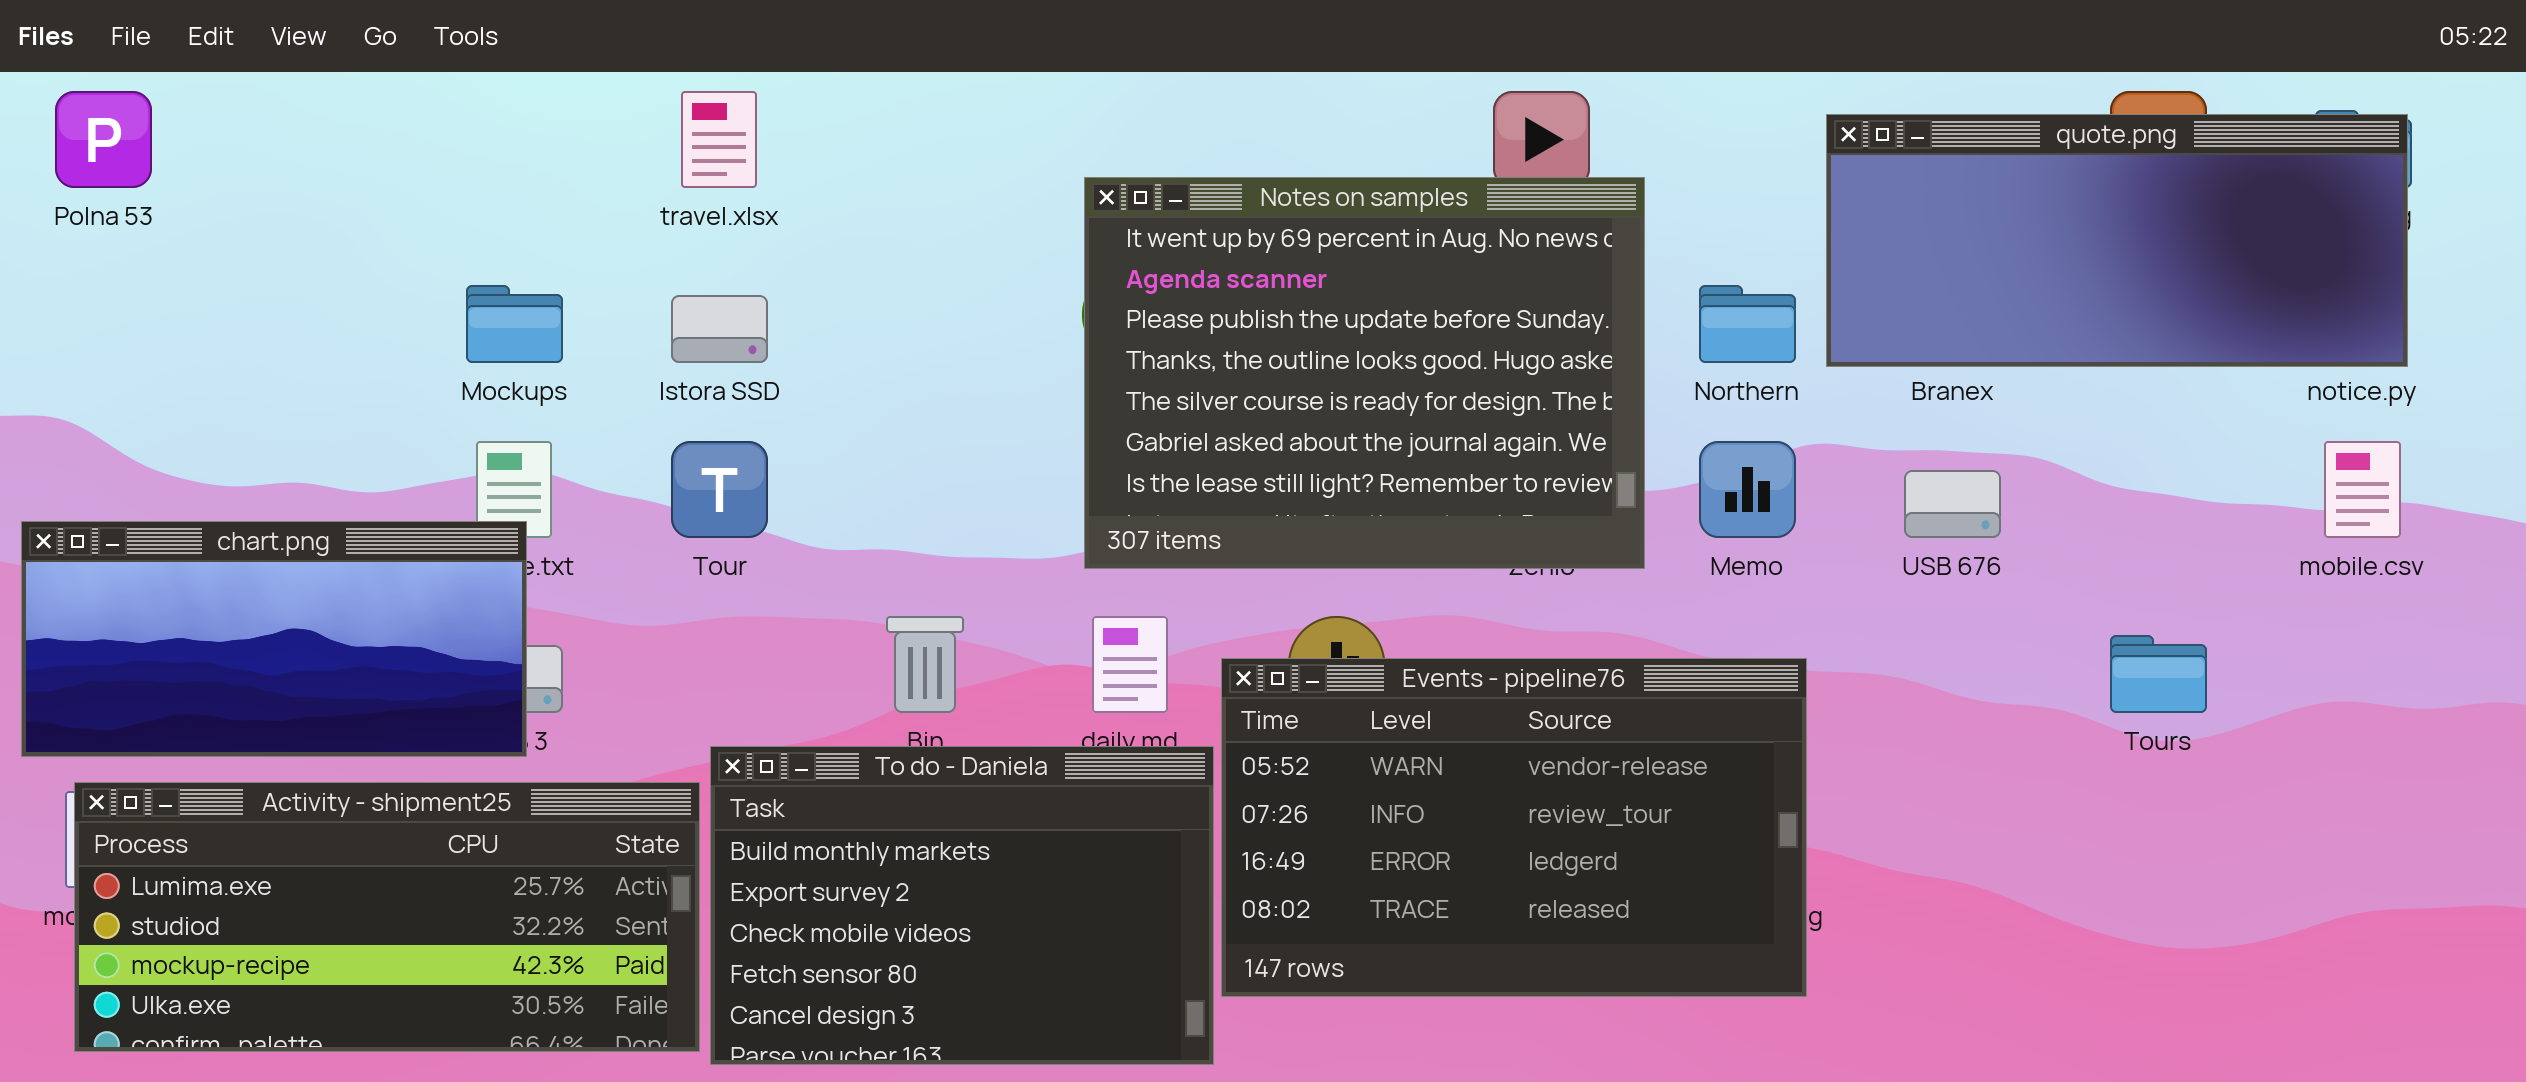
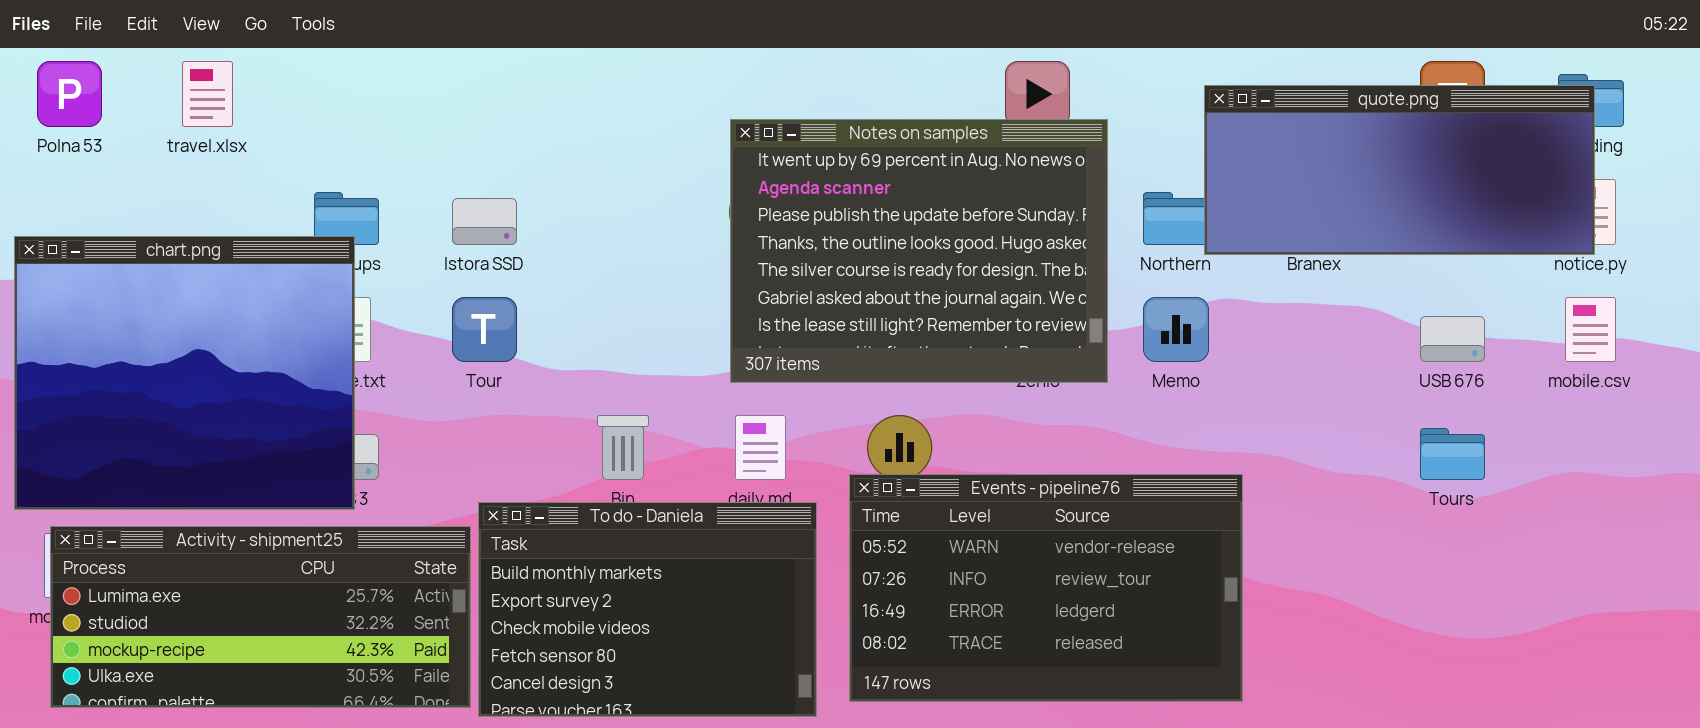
travel.xlsx: [681,91,757,188] -> [182,61,233,127], moved
quote.png: [1826,114,2408,367] -> [1204,85,1595,255], moved
USB 676: [1904,470,2001,538] -> [1420,316,1485,362], moved
chart.png: [21,521,527,757] -> [14,236,355,510], resized
Events - pipeline76: [1221,658,1807,997] -> [849,474,1243,702], moved

